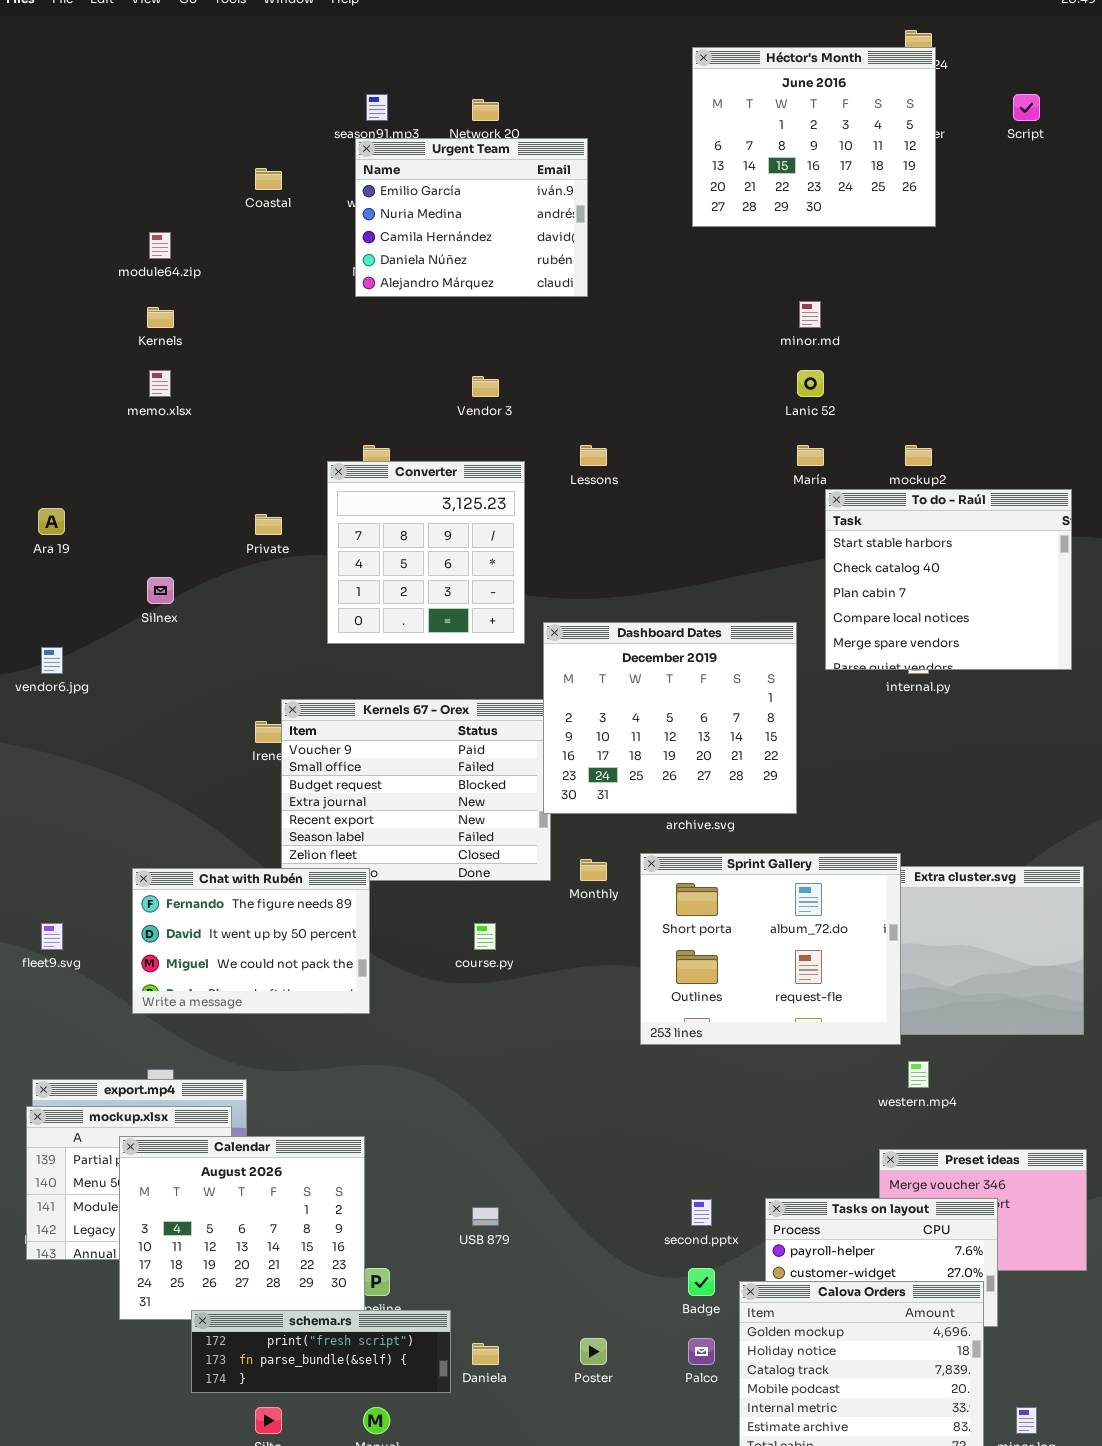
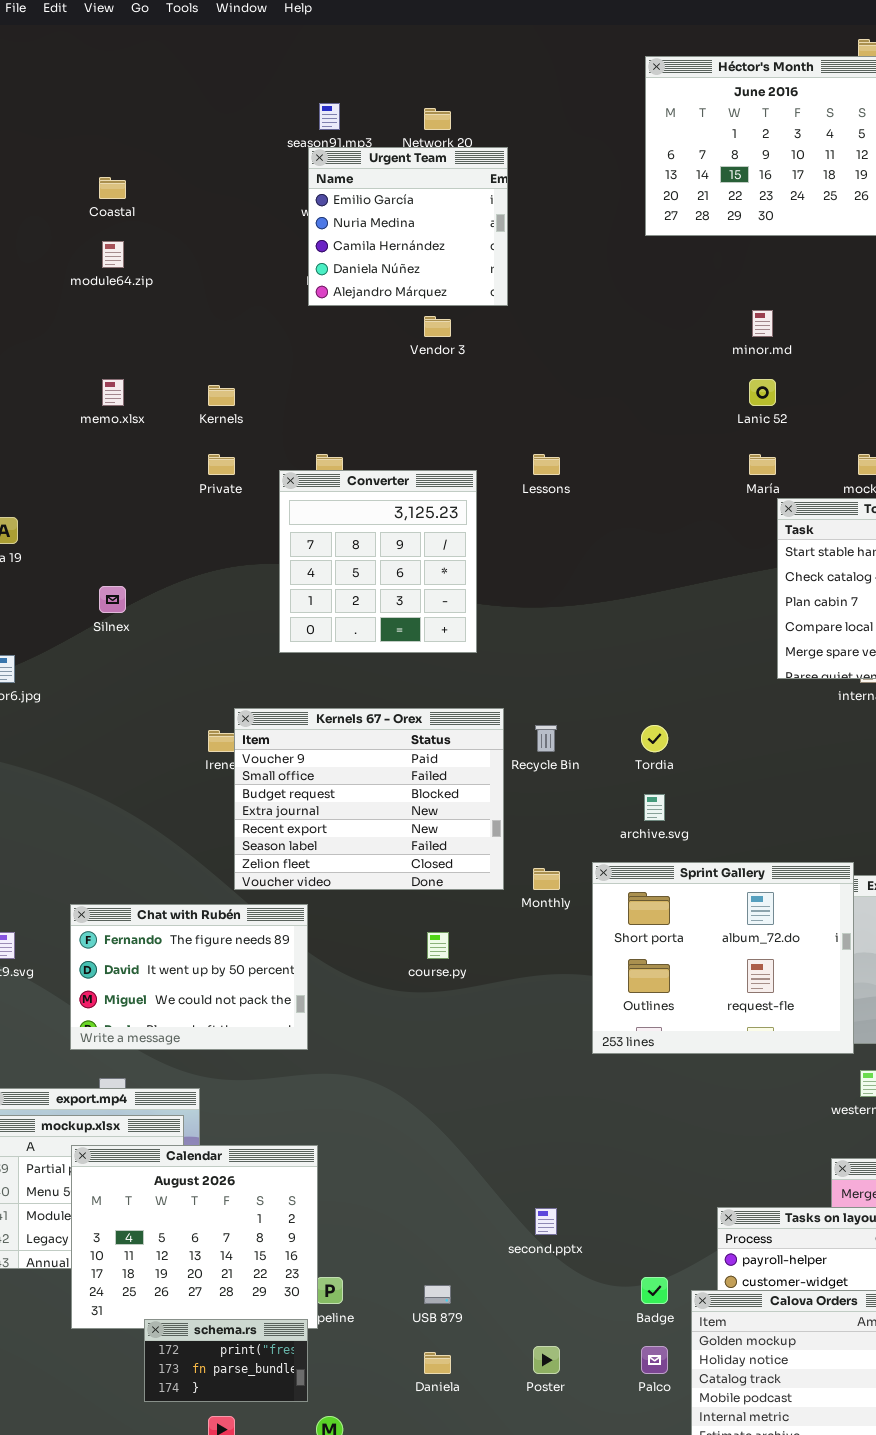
Urgent Team: [355,138,588,297] -> [308,147,508,306], resized
Coastal: [255,168,282,190] -> [99,177,126,199], moved
Kernels: [147,307,174,328] -> [208,385,235,406], moved
Vendor 3: [472,376,499,397] -> [424,316,451,337], moved
Private: [255,514,282,535] -> [208,454,235,475], moved
Dashboard Dates: [543,622,797,814] -> none, closed
Chat with Rubén: [132,868,370,1014] -> [70,904,308,1050], moved
second.pptx: [691,1199,712,1226] -> [535,1208,557,1235], moved
USB 879: [472,1207,499,1226] -> [424,1285,451,1304], moved
schema.rs: [191,1310,451,1393] -> [144,1319,308,1402], resized

